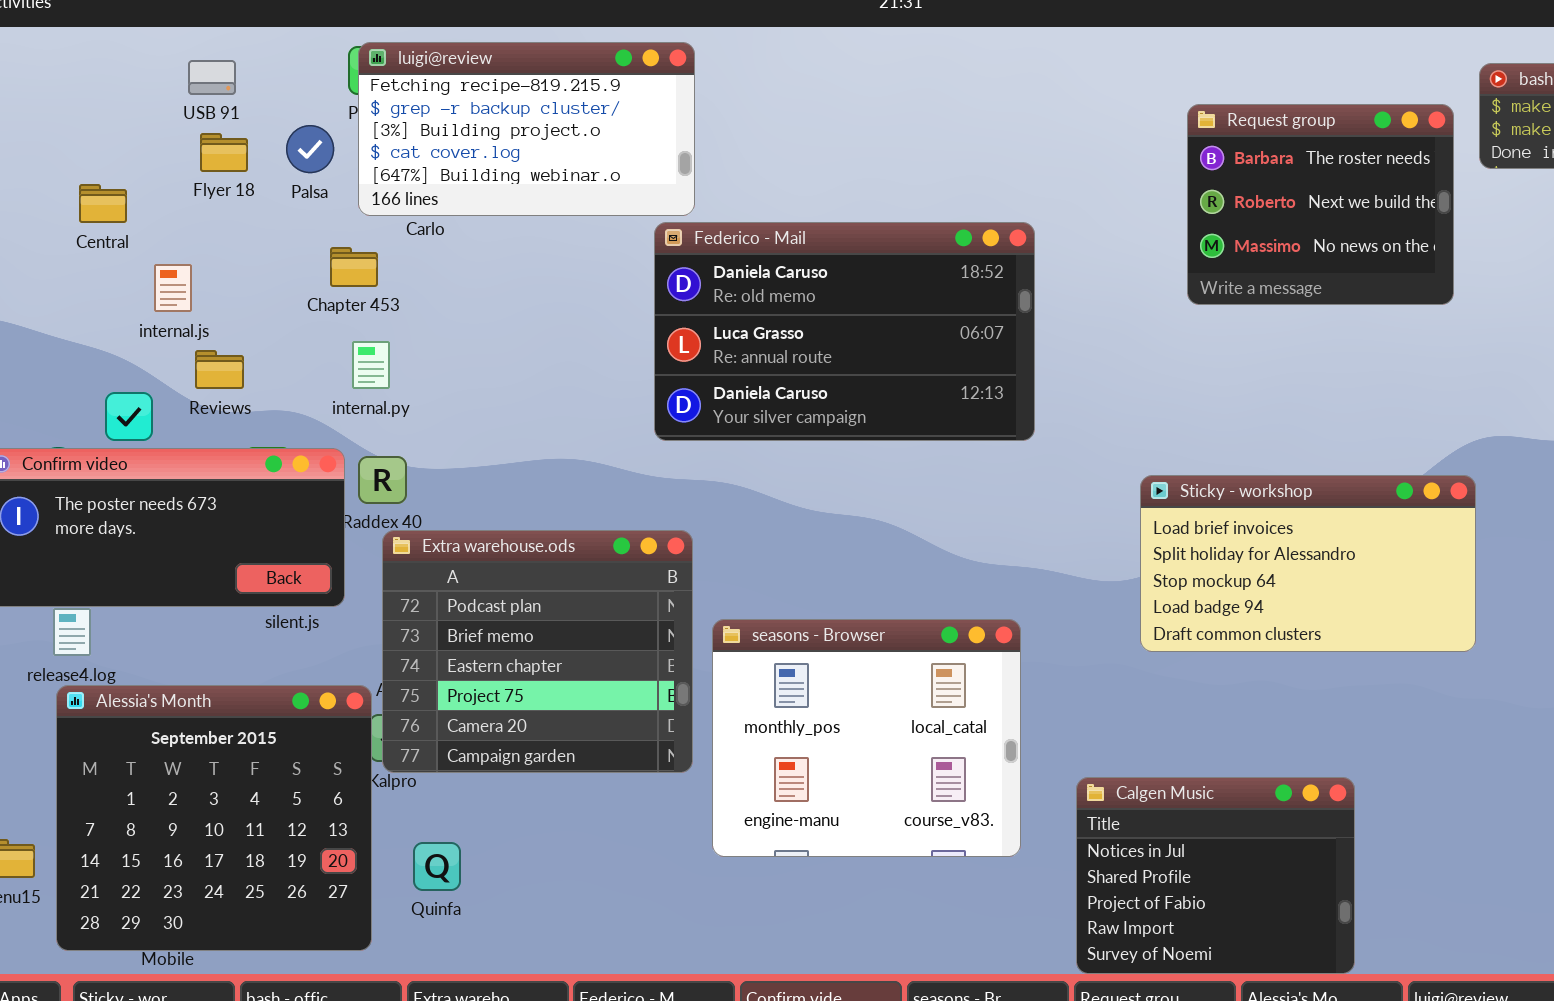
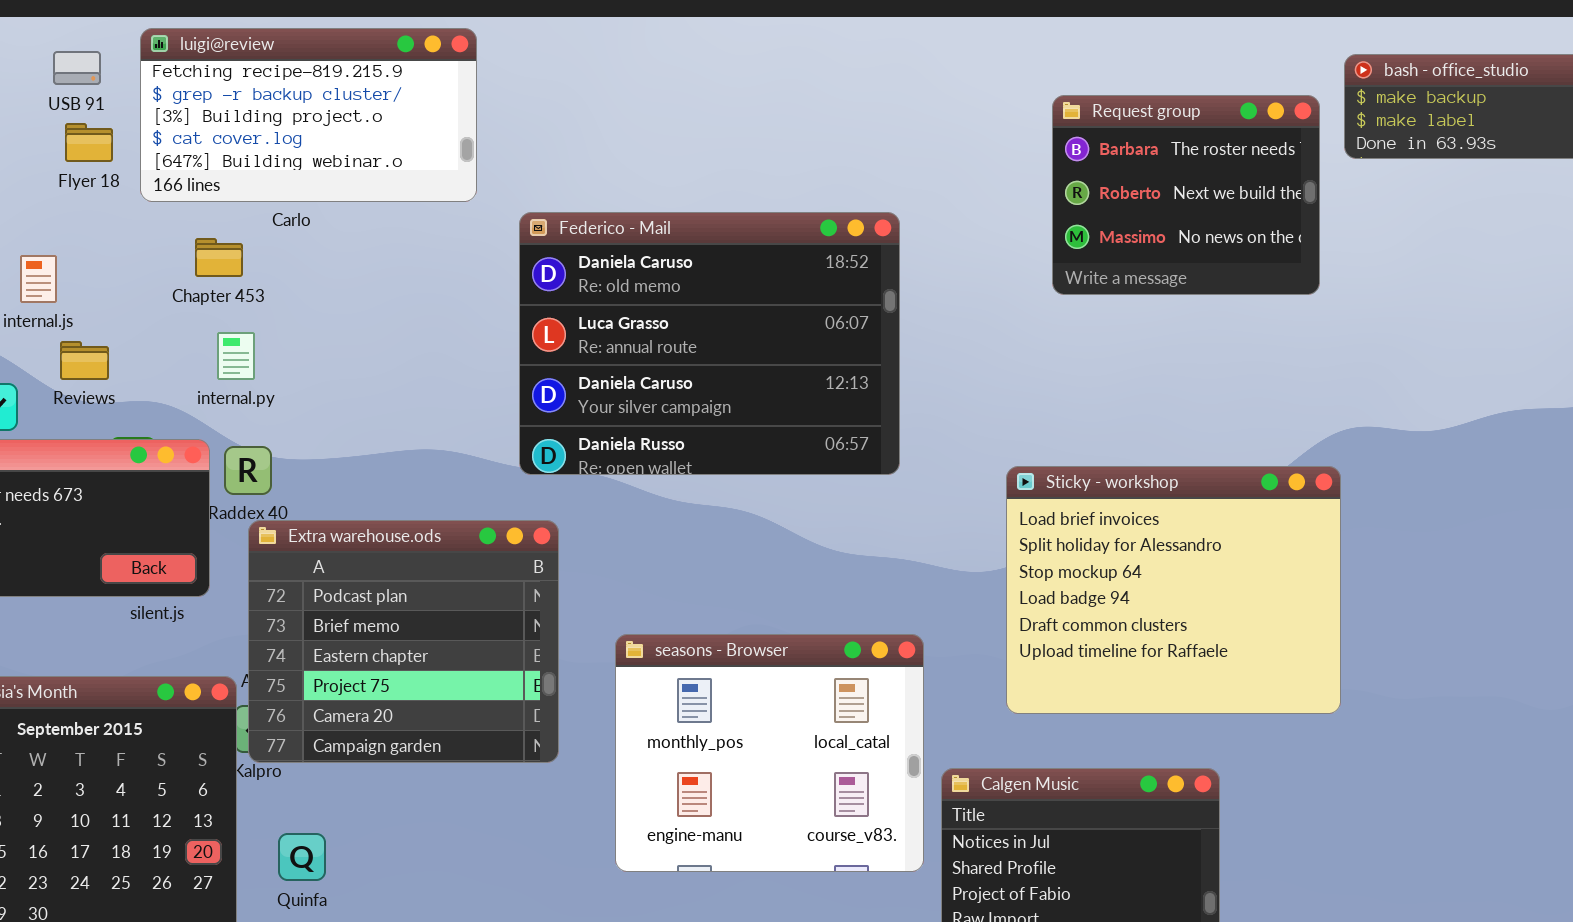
luigi@review: [358,42,695,216] -> [140,28,477,202], moved
Federico - Mail: [654,222,1035,441] -> [519,212,900,475], resized
Sticky - workshop: [1140,475,1476,652] -> [1006,466,1341,714], resized
seasons - Browser: [712,619,1021,857] -> [615,634,924,872], moved

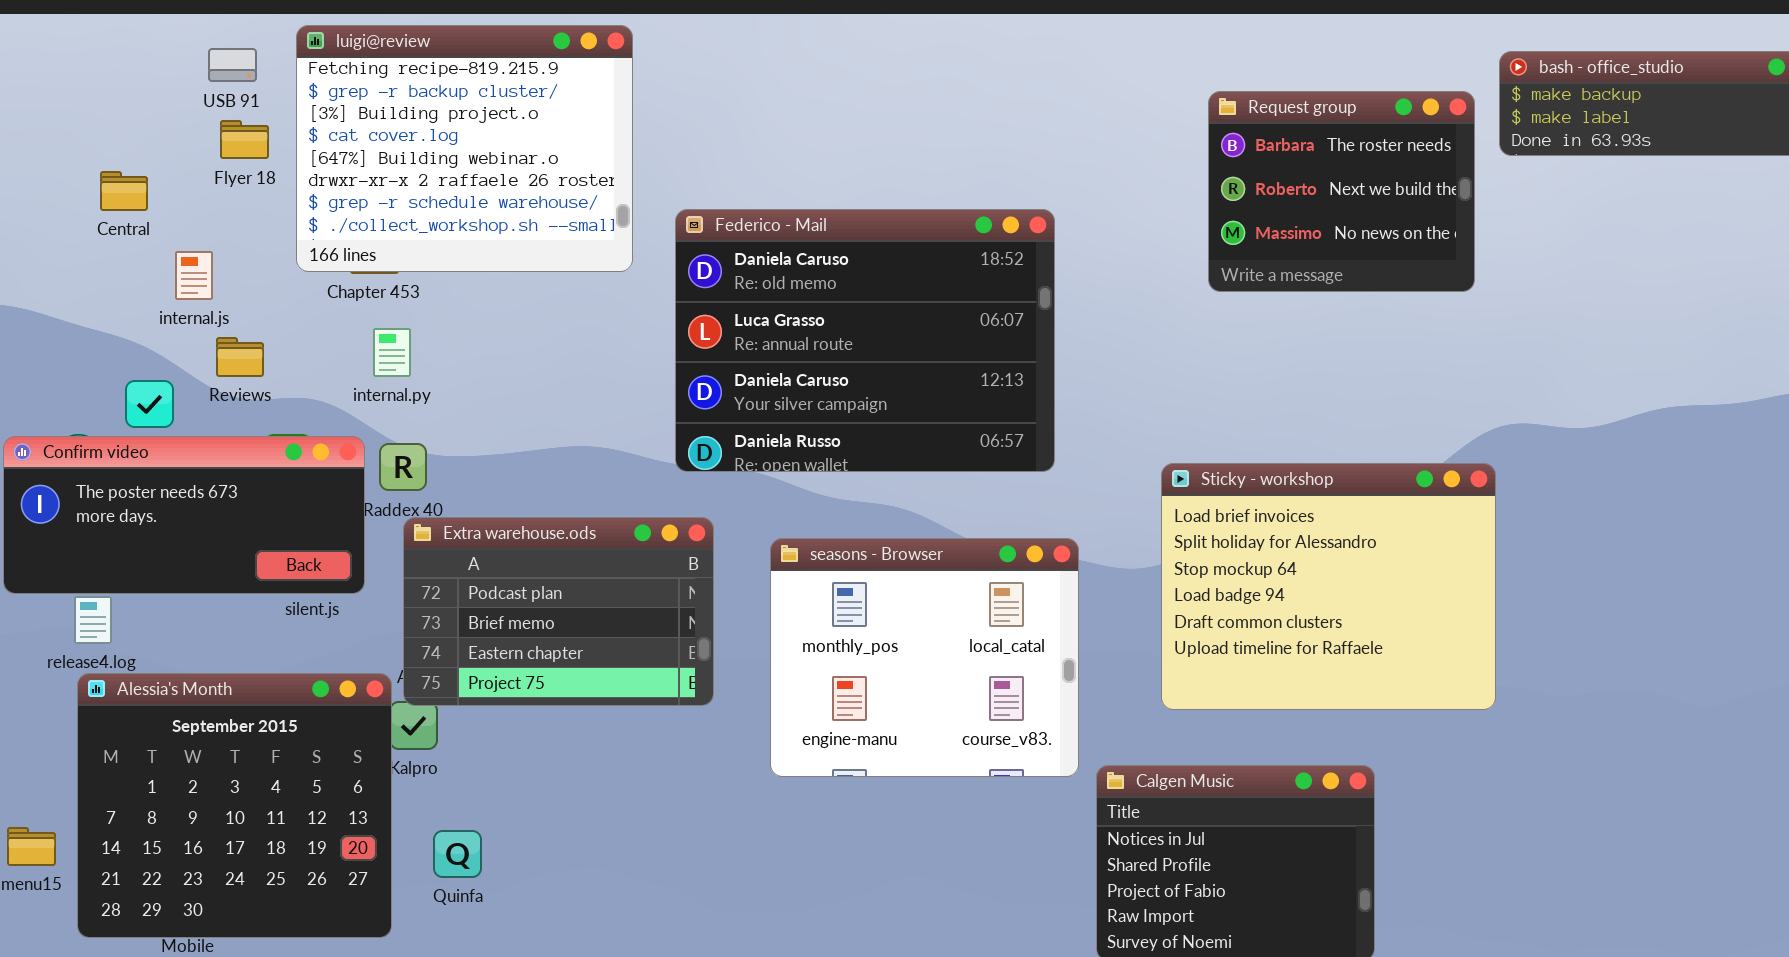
luigi@review: [140,28,477,202] -> [296,25,633,272], resized
Extra warehouse.ods: [248,520,559,763] -> [403,517,714,706], resized
seasons - Browser: [615,634,924,872] -> [770,538,1079,777], moved

